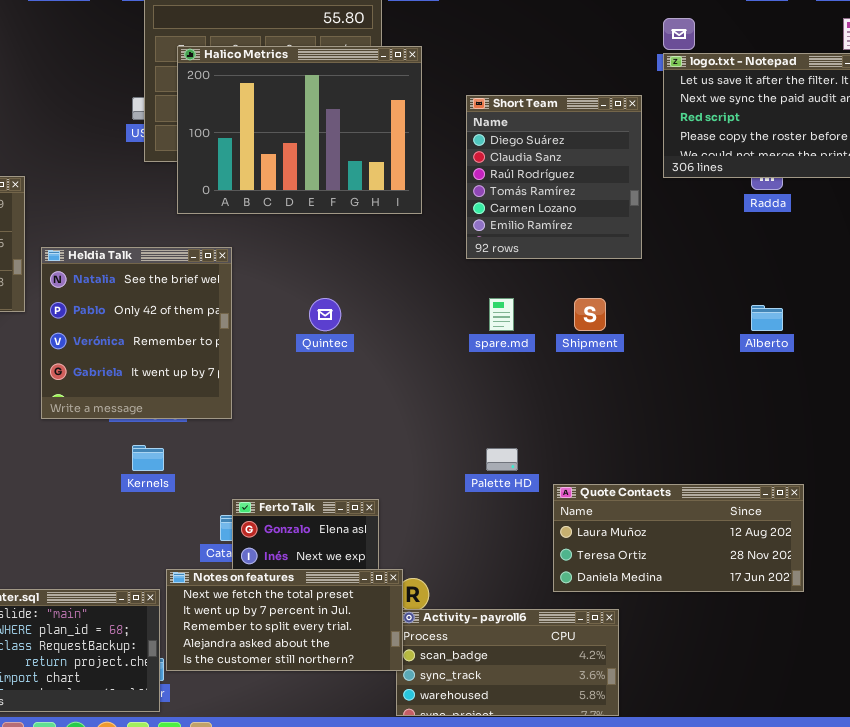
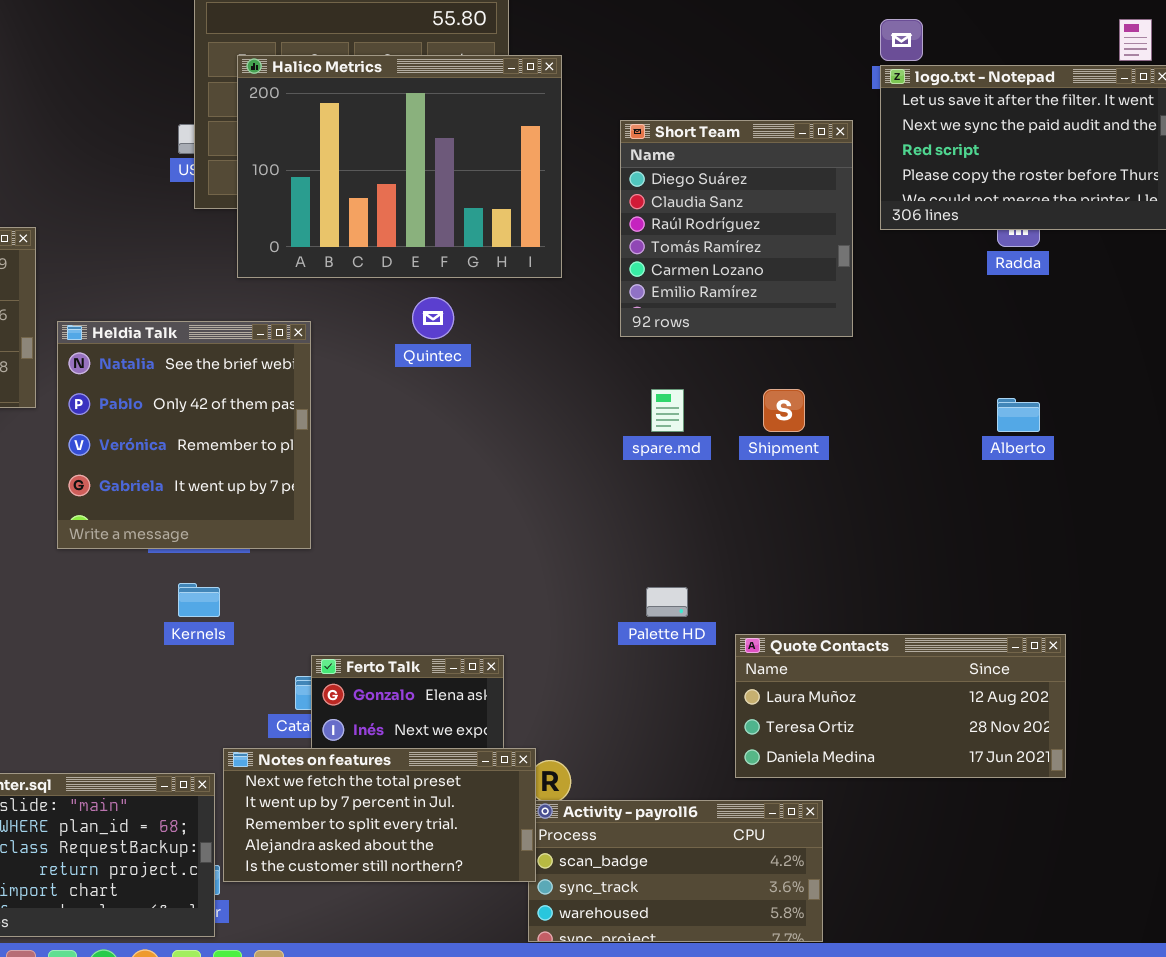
Quintec: [309,298,341,331] -> [412,297,454,339], moved

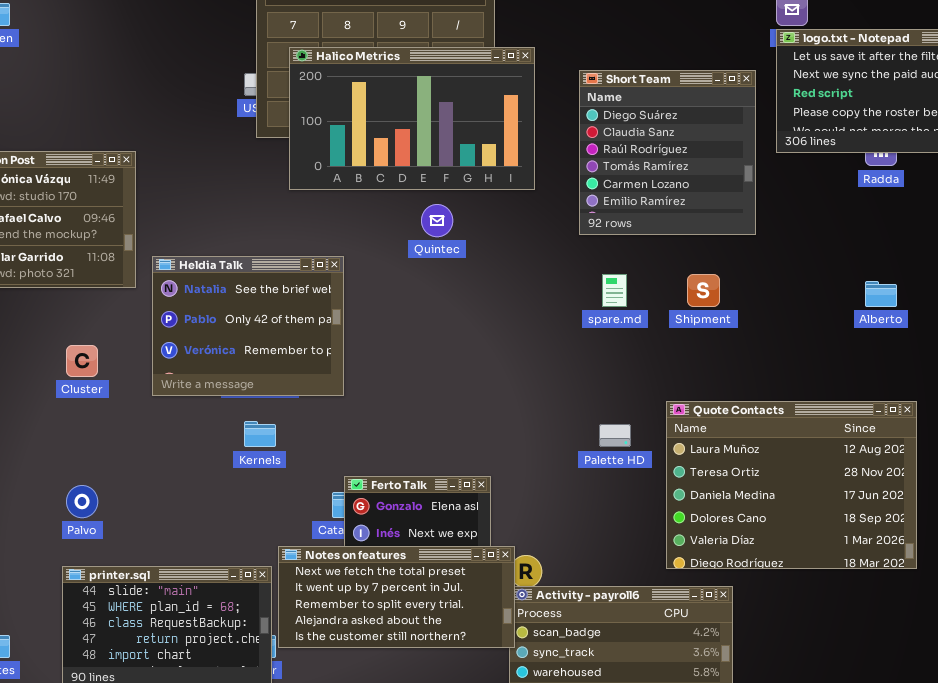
Halico Metrics: [237,55,562,278] -> [289,47,535,190], resized
Heldia Talk: [57,321,311,549] -> [152,256,344,396], resized
Quote Contacts: [735,634,1066,778] -> [666,401,917,569], resized

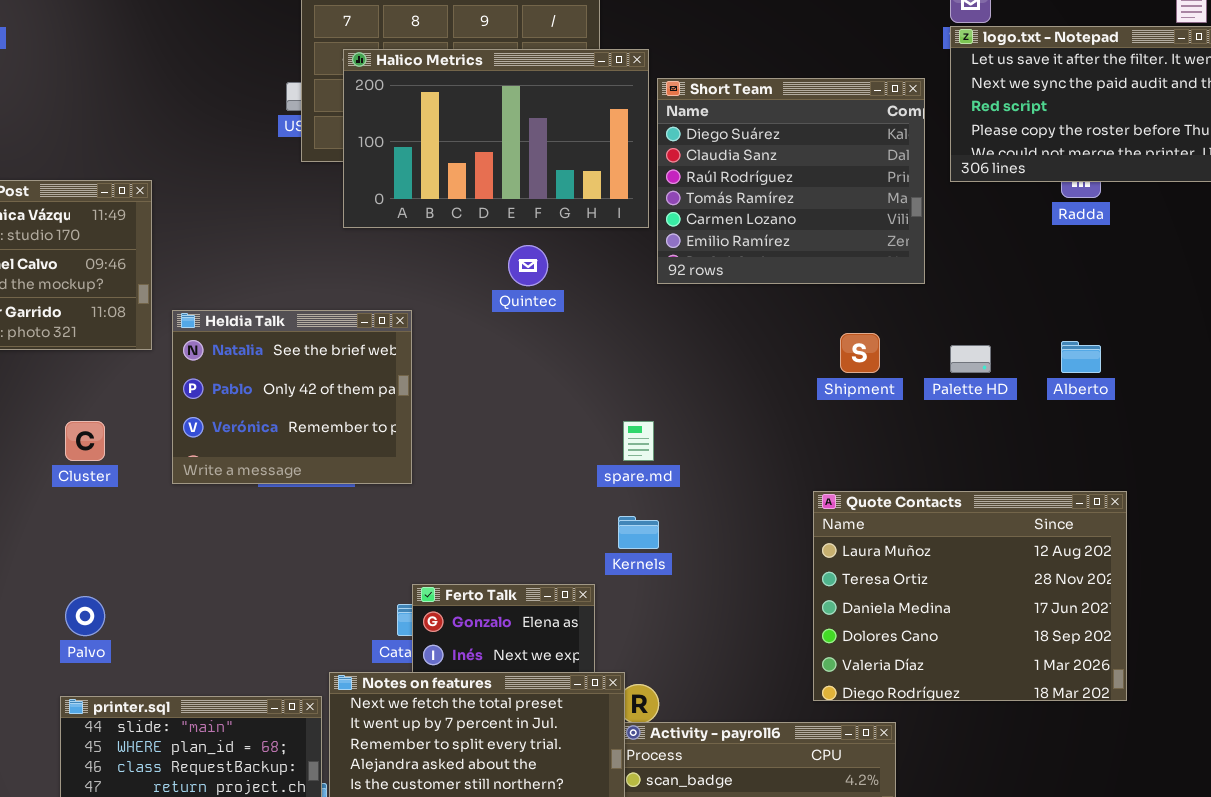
Short Team: [579,70,756,235] -> [657,78,925,284], resized
spare.md: [602,274,627,307] -> [623,421,654,461], moved
Kernels: [244,421,276,447] -> [618,516,659,549], moved
Palette HD: [599,424,631,447] -> [950,345,991,373], moved

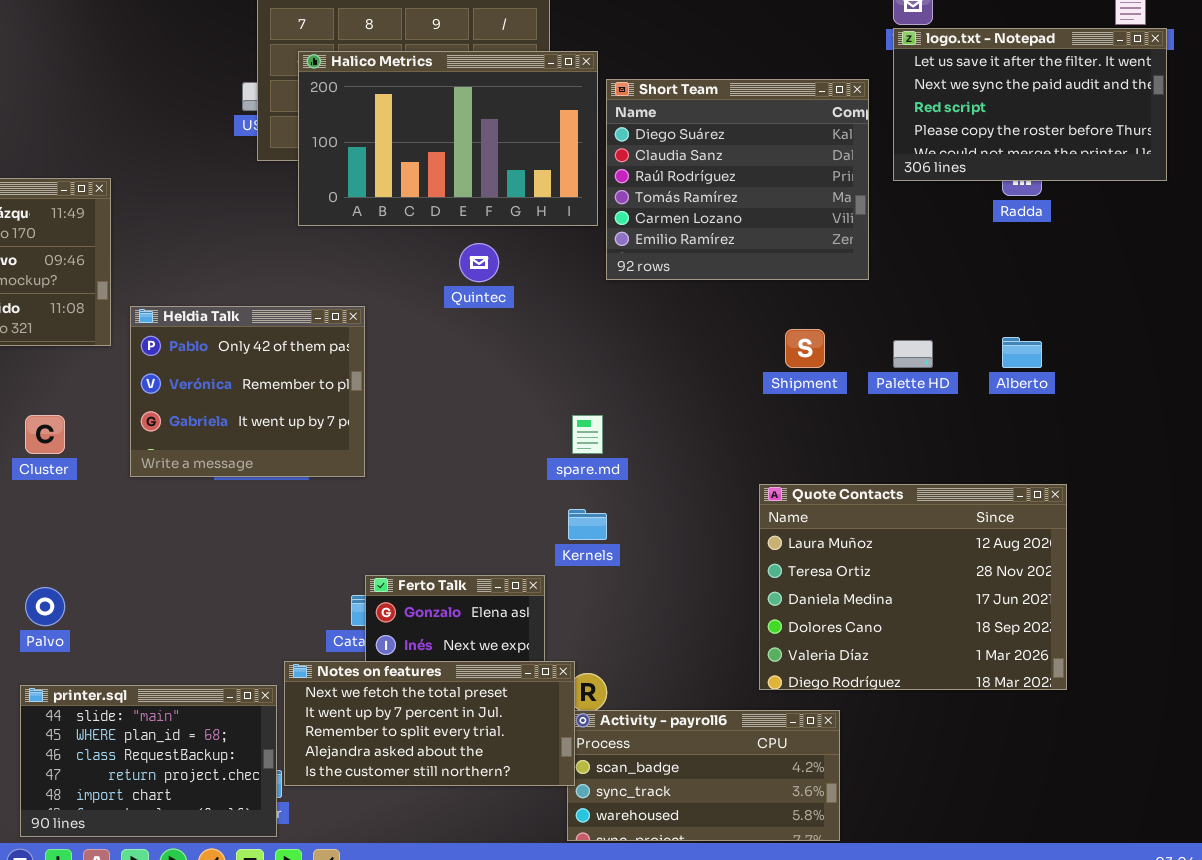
Heldia Talk: [172,310,412,484] -> [130,306,365,477], scrolled down 1 row

